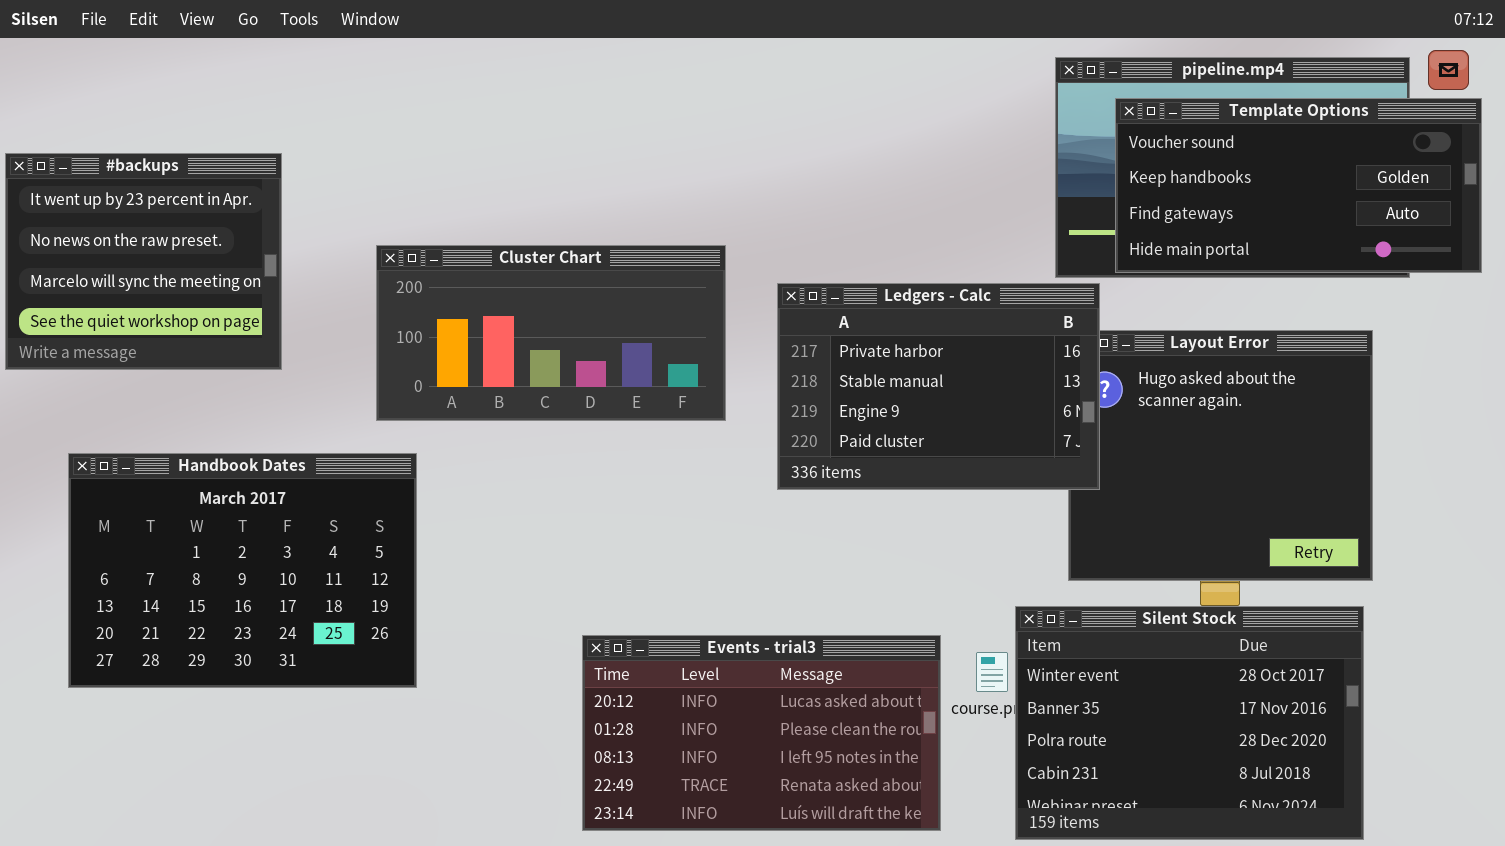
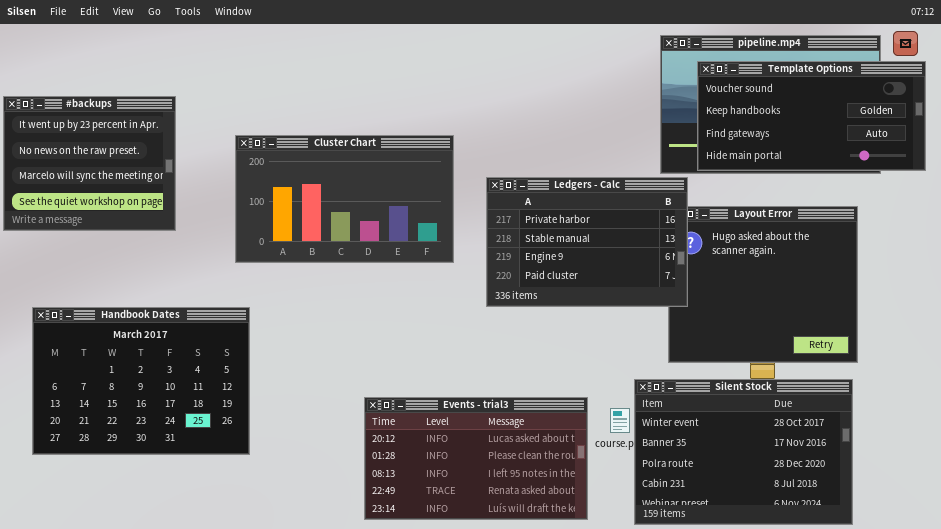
Cluster Chart: [376,245,726,421] -> [235,135,454,263], resized
Handbook Dates: [68,453,417,688] -> [32,307,250,455], moved

